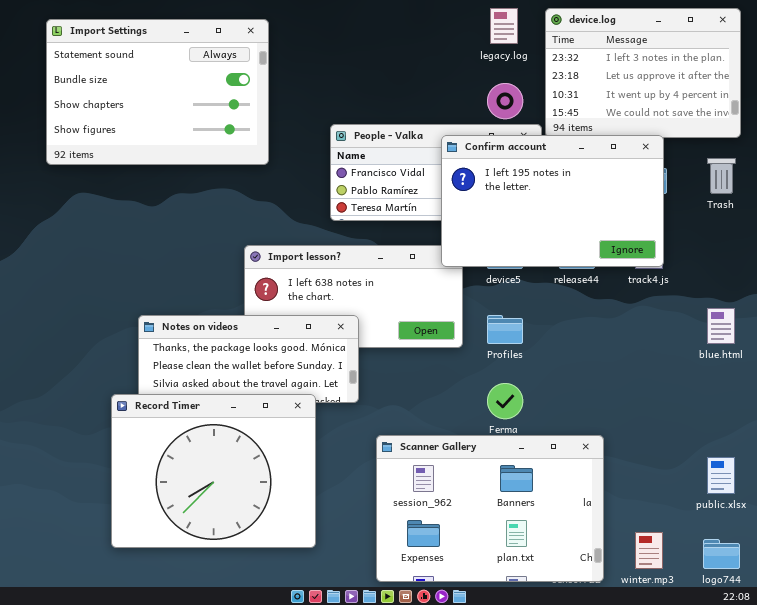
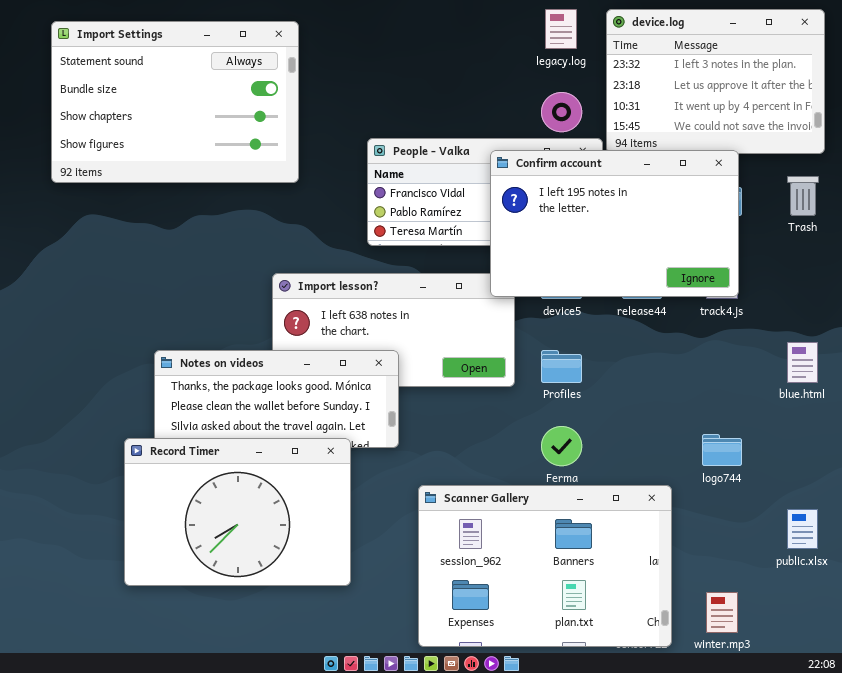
Record Timer: [111,394,316,548] -> [124,438,351,586], resized
logo744: [703,539,740,569] -> [702,434,742,466], moved

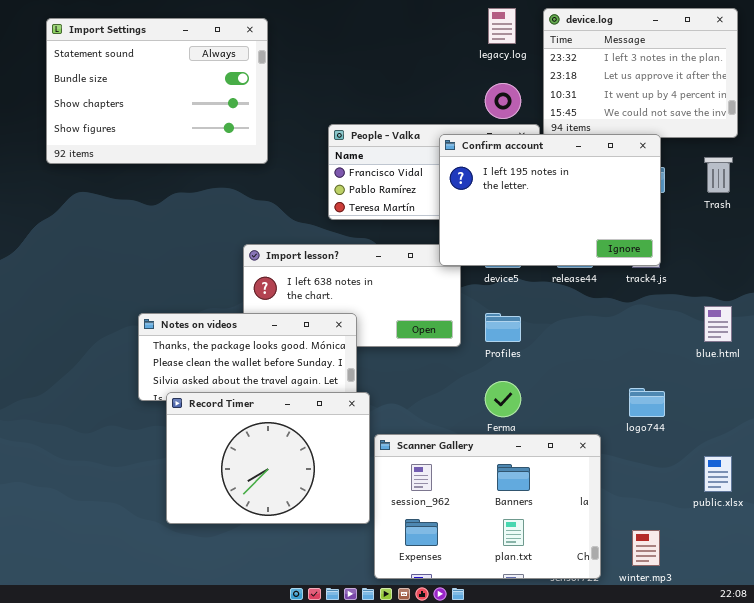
Record Timer: [124,438,351,586] -> [166,392,370,524], moved

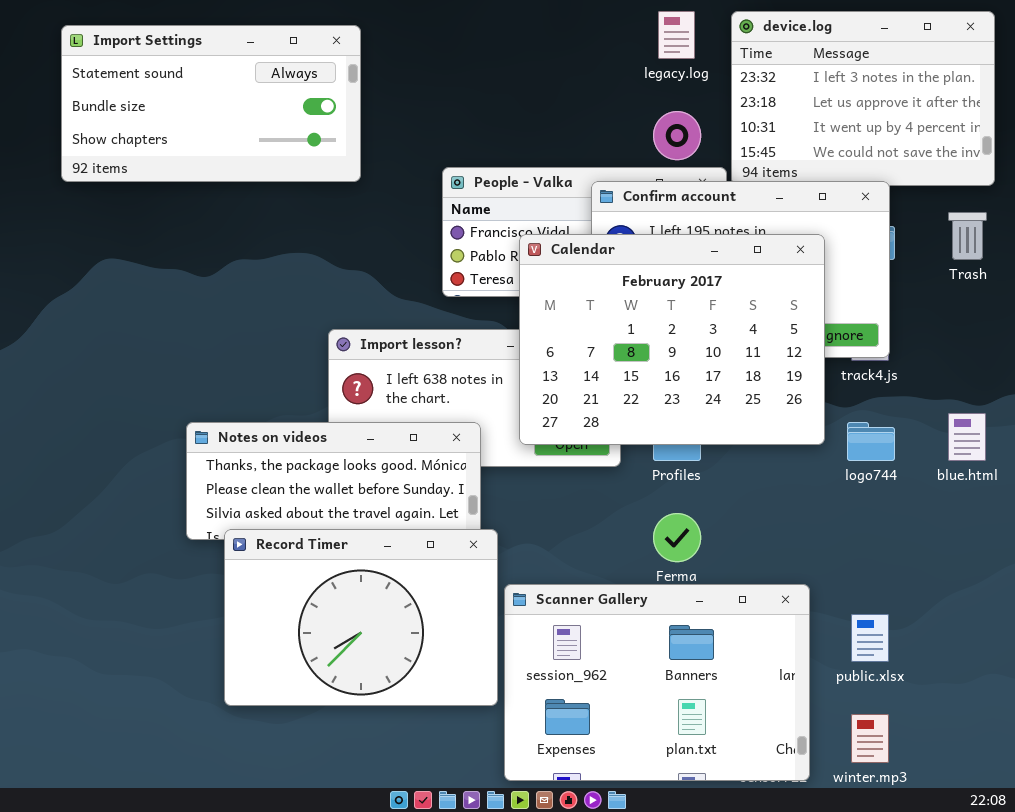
Import Settings: [46,18,268,164] -> [61,25,361,182], resized
Calendar: none -> [519,234,825,445], opened
logo744: [629,388,665,417] -> [847,422,895,461], moved
public.xlsx: [704,456,732,492] -> [851,614,889,662], moved

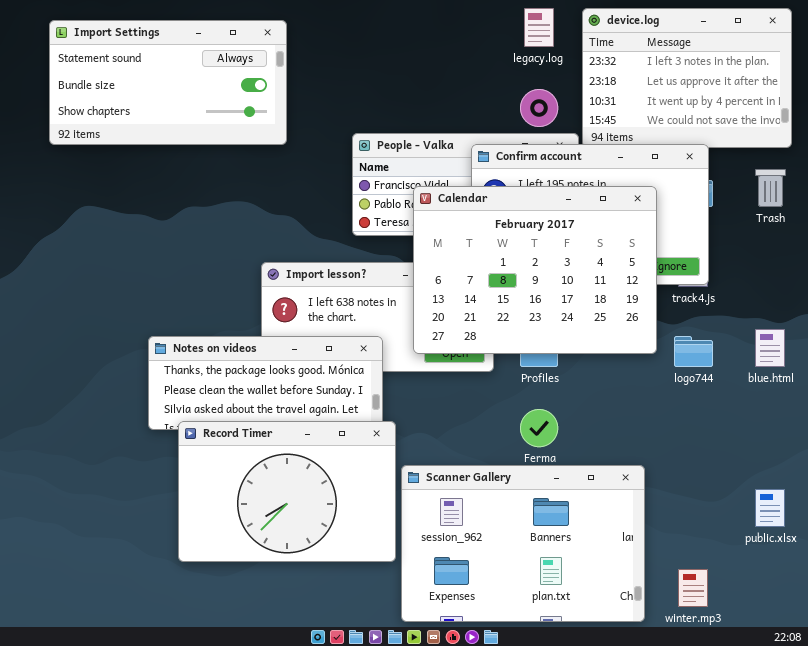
public.xlsx: [851,614,889,662] -> [755,489,785,527], moved

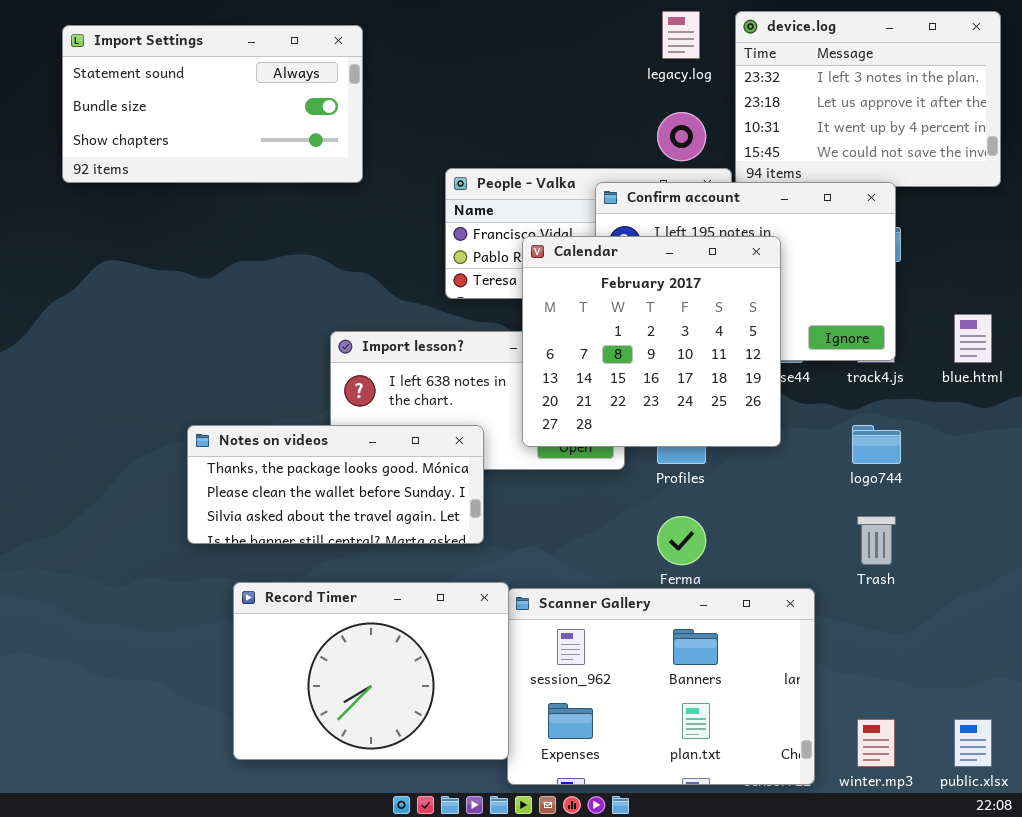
Trash: [755,169,786,207] -> [857,516,896,565], moved
Calendar: [413,186,657,354] -> [522,236,781,447], resized
blue.html: [755,329,785,367] -> [954,314,992,363], moved
Record Timer: [178,421,396,562] -> [233,582,509,760], moved
public.xlsx: [755,489,785,527] -> [954,719,992,767], moved

